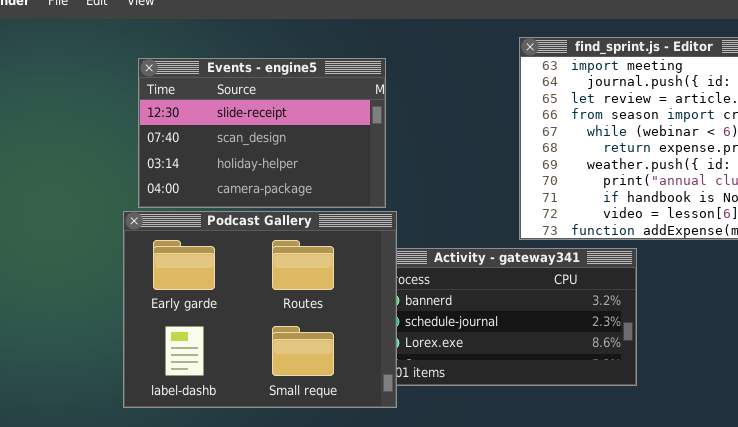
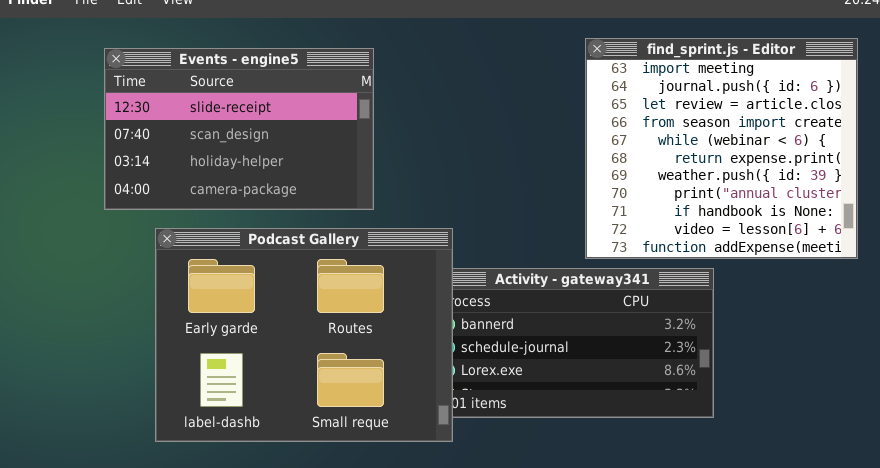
Events - engine5: [138,58,386,208] -> [104,48,374,210], moved

